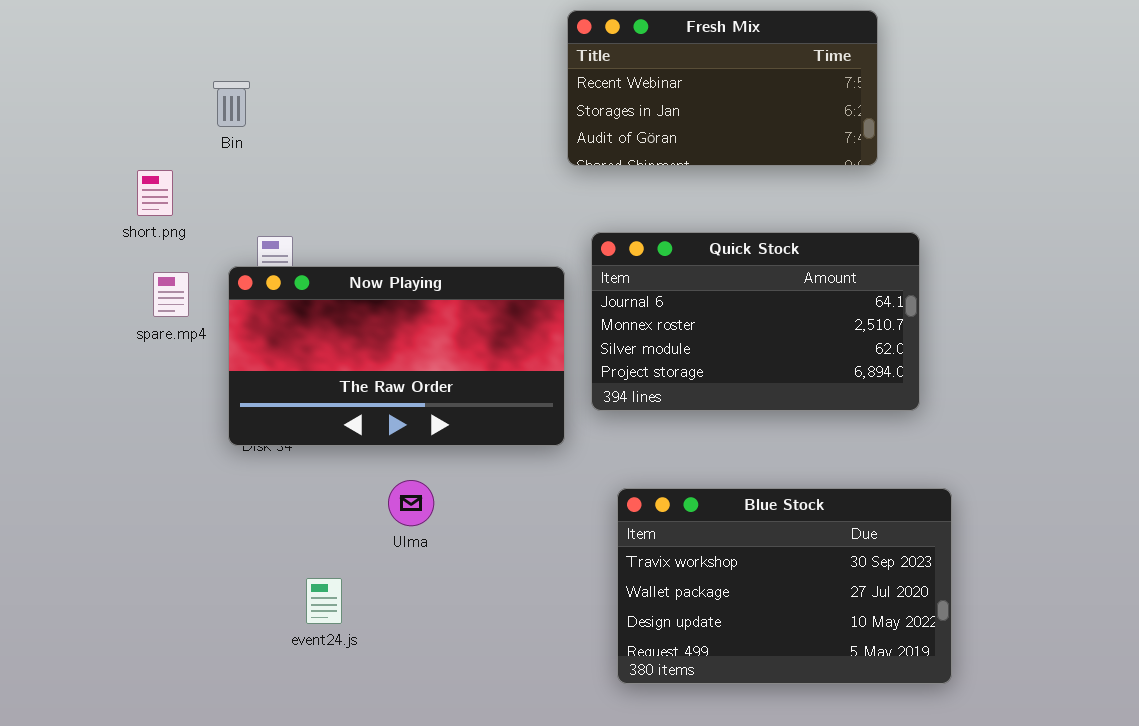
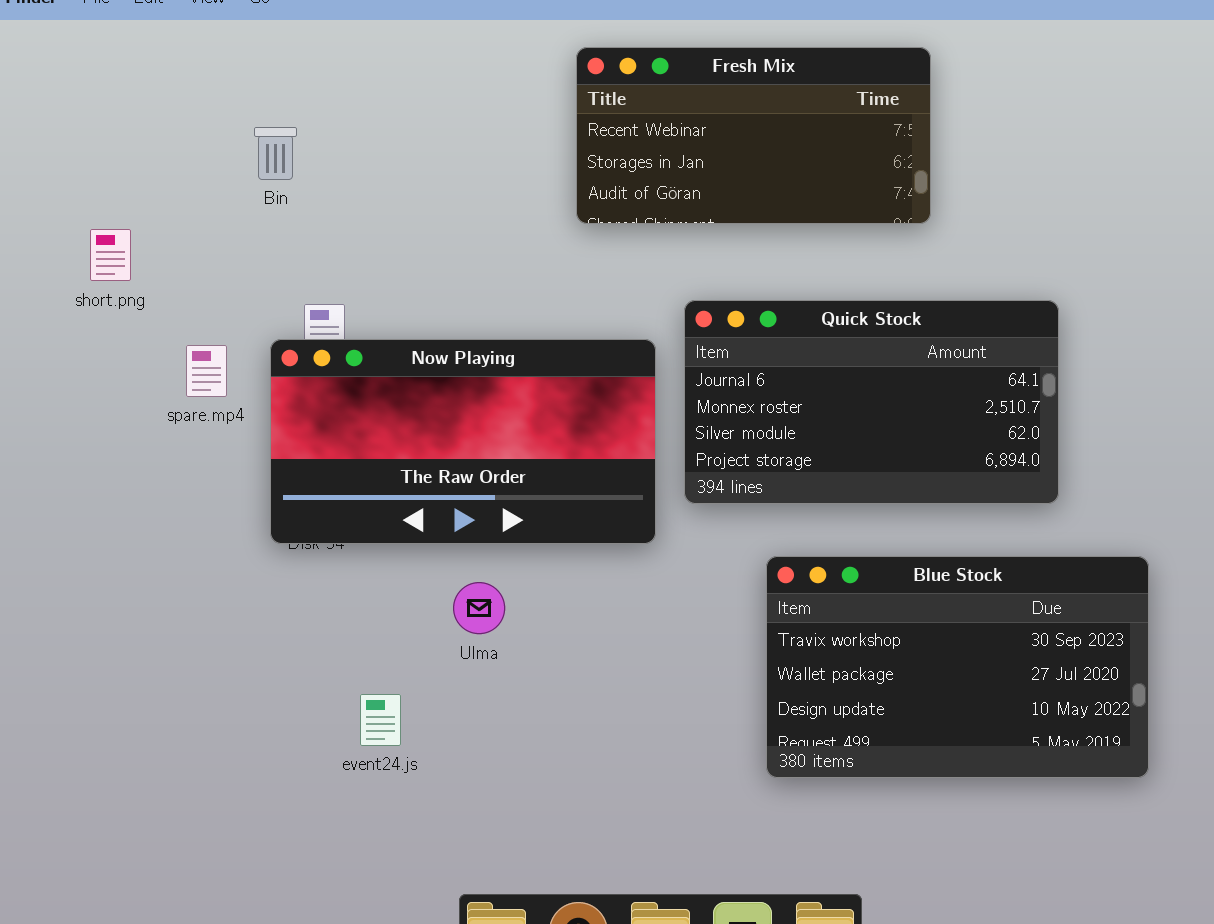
Fresh Mix: [567,10,878,166] -> [576,47,931,224], moved
short.png: [137,170,173,216] -> [90,229,131,281], moved
Blue Stock: [617,488,952,684] -> [766,556,1149,778], moved

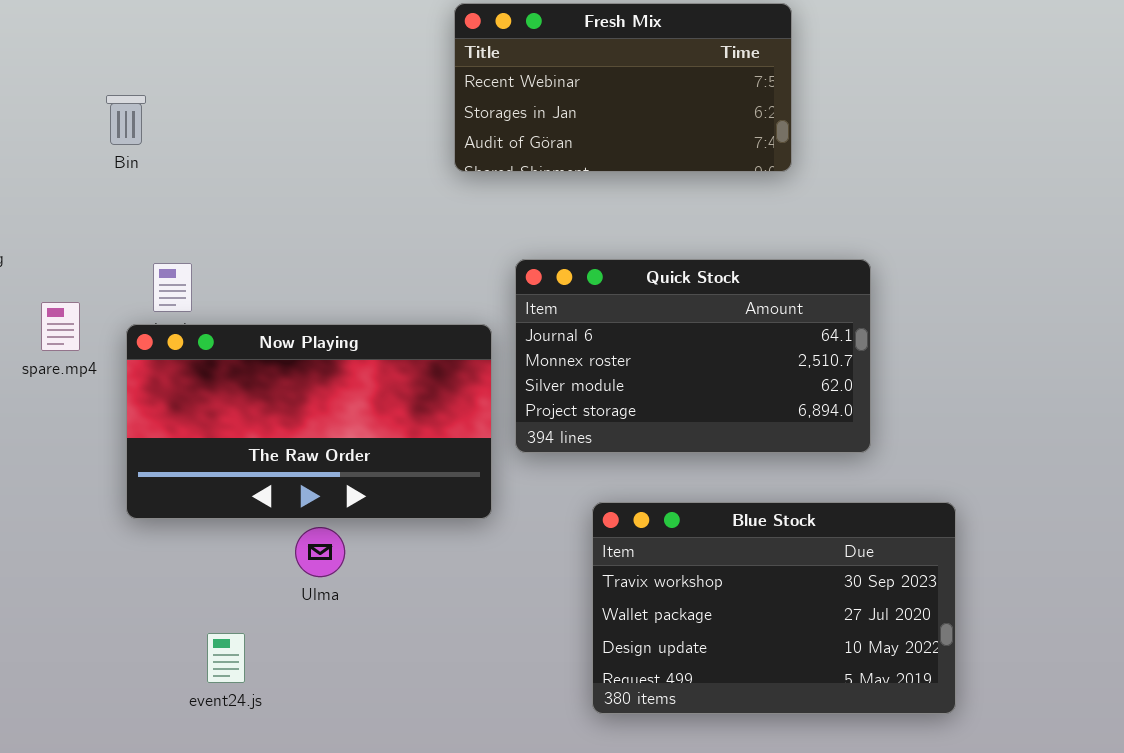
Fresh Mix: [576,47,931,224] -> [454,3,792,172], moved
Now Playing: [270,339,656,544] -> [126,324,492,519], moved

